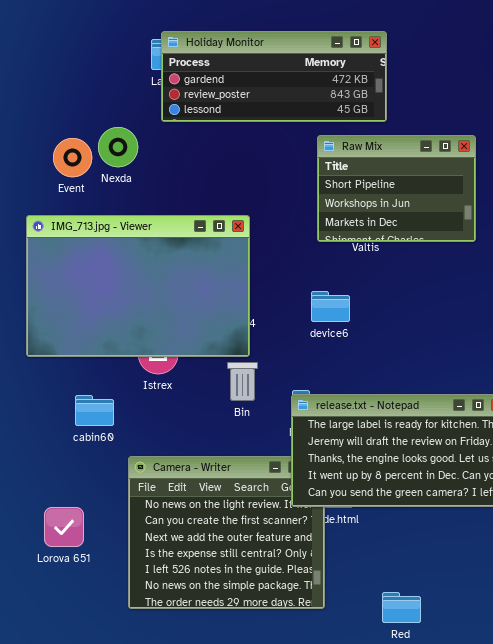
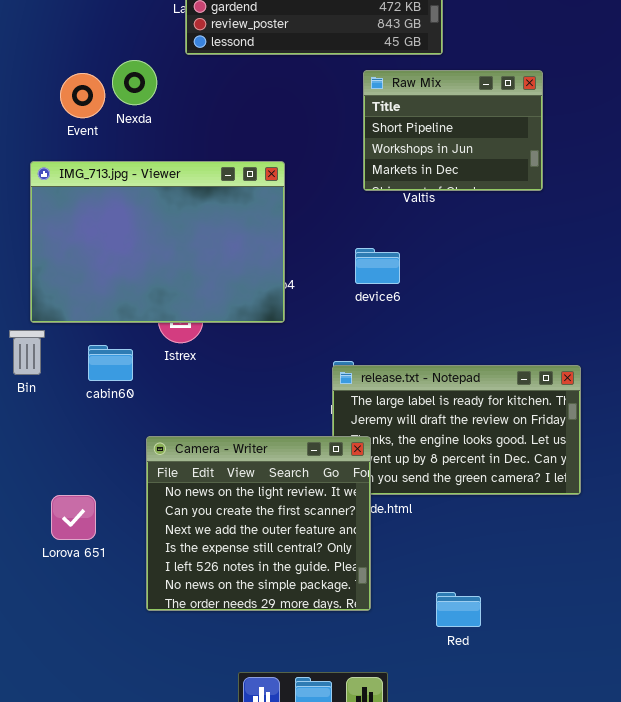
Bin: [227,362,258,401] -> [9,330,45,375], moved
cabin60: [75,395,114,426] -> [88,345,133,381], moved
Camera - Writer: [128,456,325,609] -> [146,436,371,611], raised

